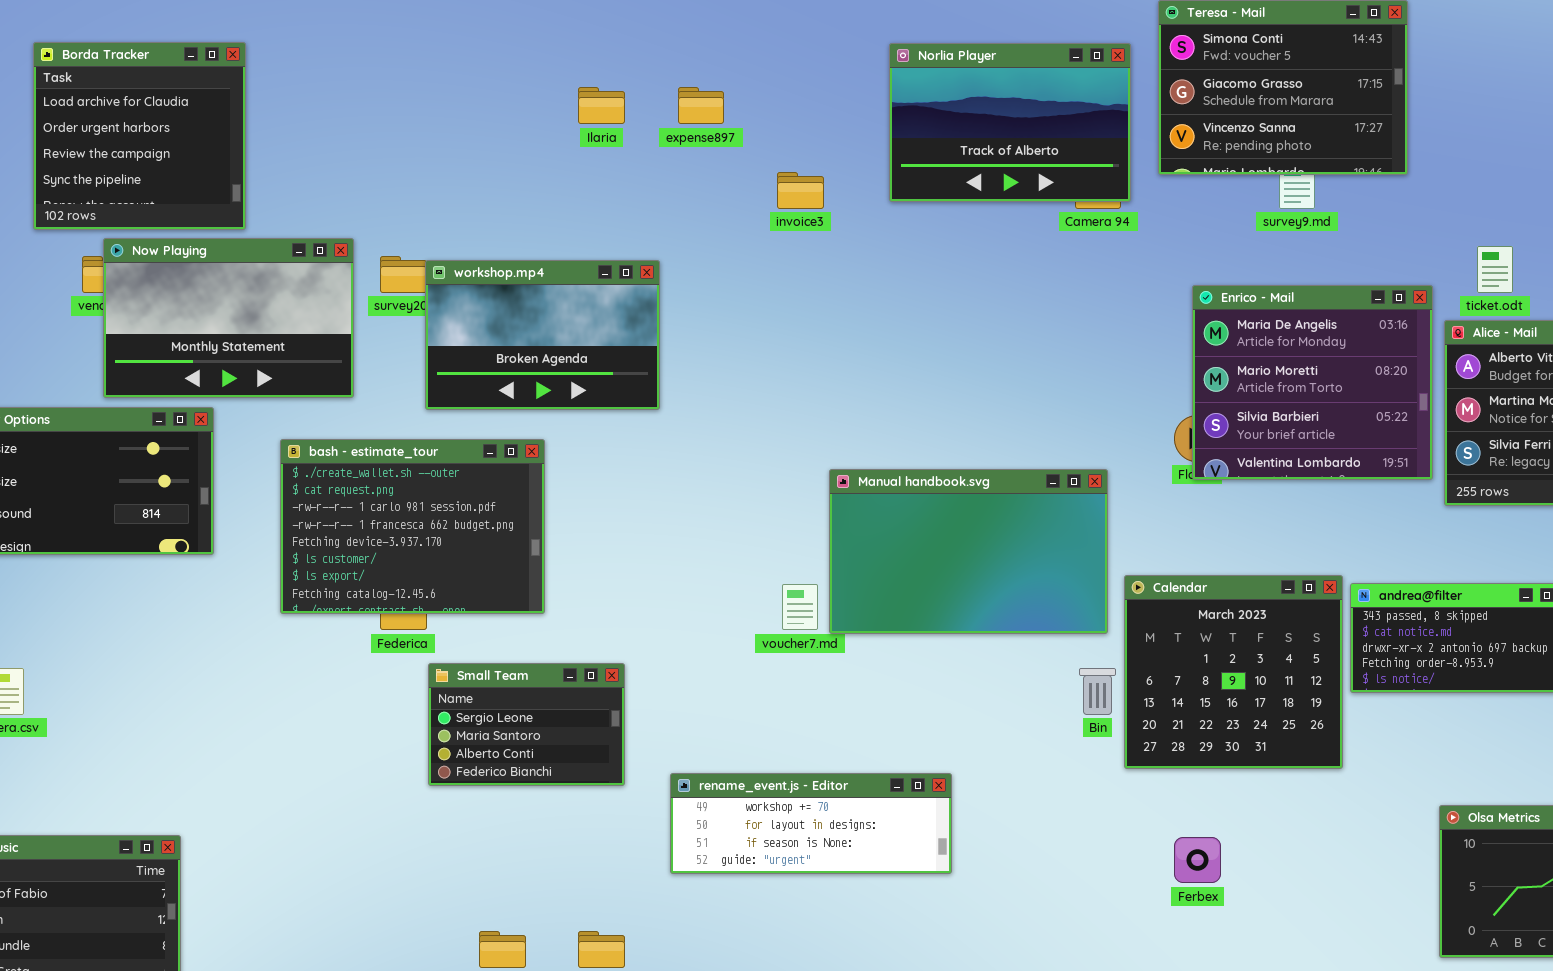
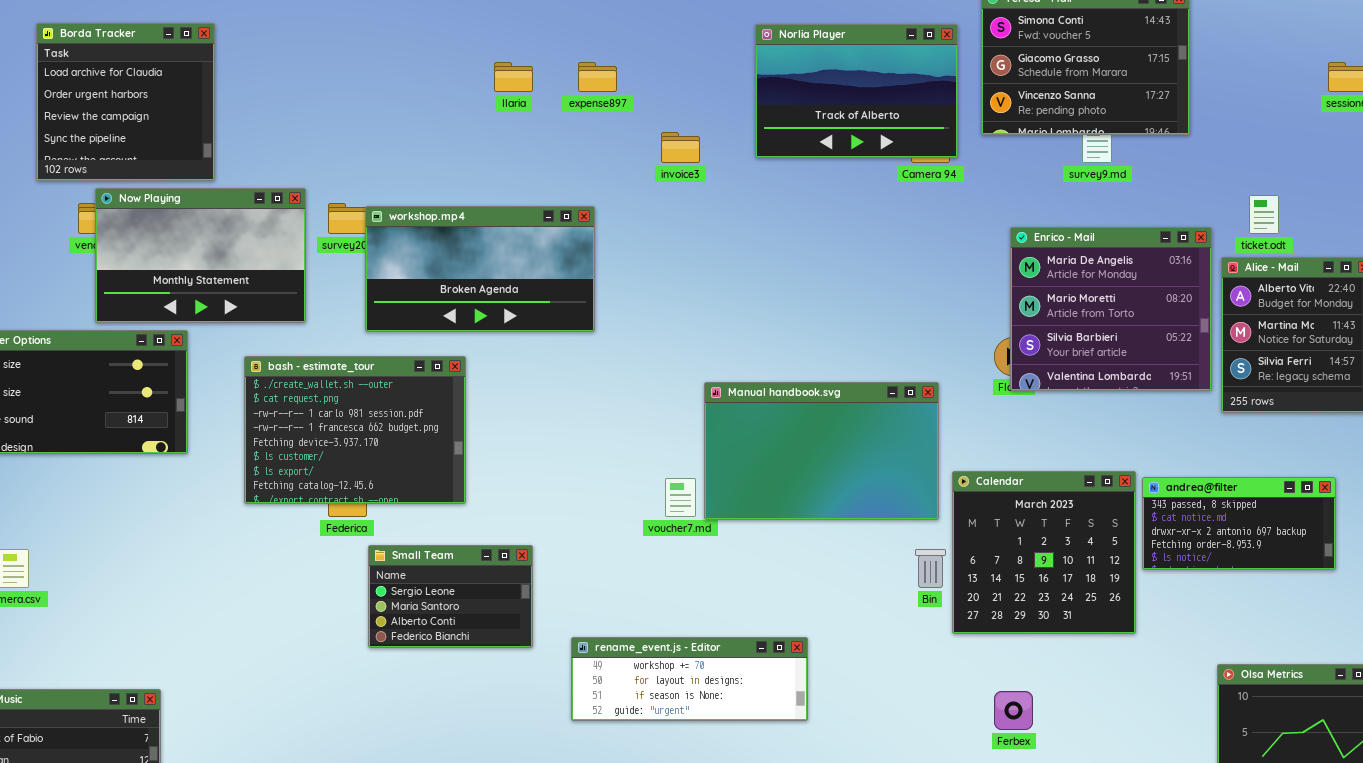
workshop.mp4: [425,260,660,410] -> [365,206,595,332], resized

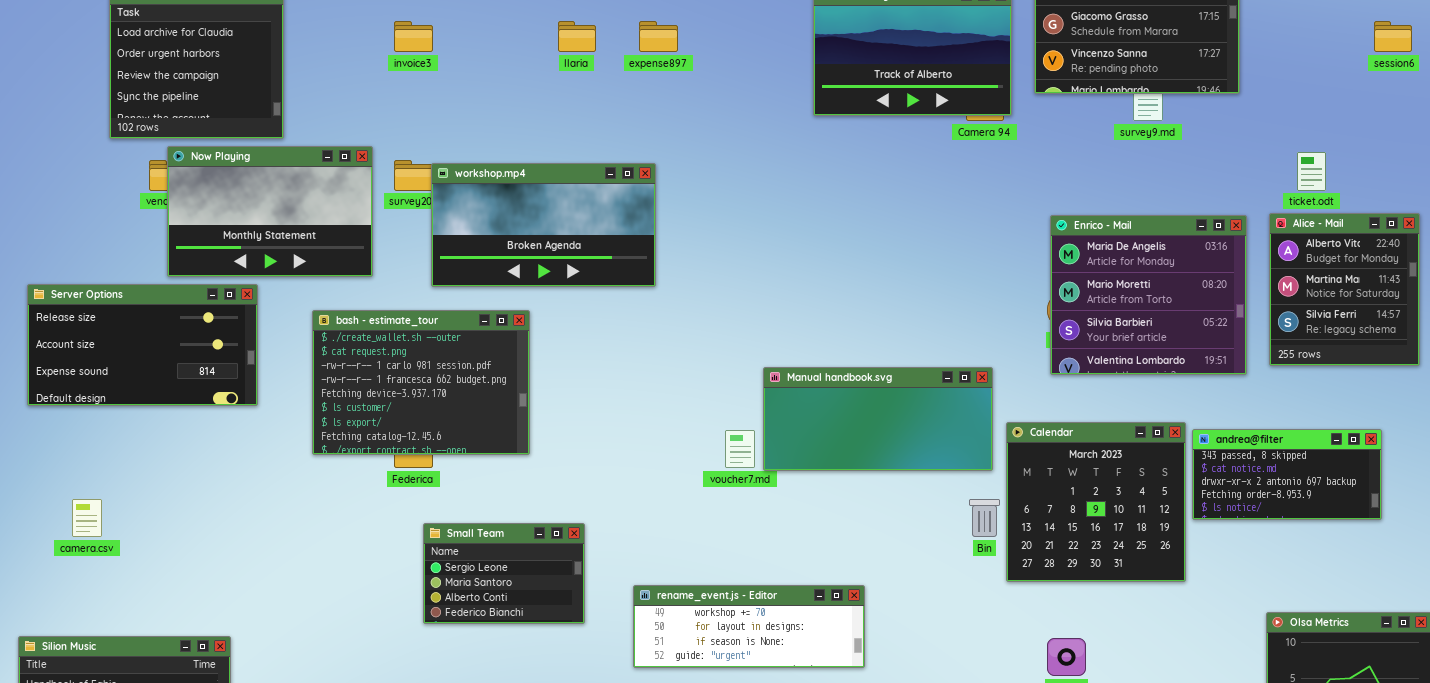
invoice3: [661,132,700,163] -> [394,21,433,52], moved
Enrico - Mail: [1010,227,1212,391] -> [1050,215,1247,375], moved
Manual handbook.svg: [704,382,939,520] -> [763,367,993,471], resized
Small Team: [368,545,533,648] -> [423,523,585,624], moved

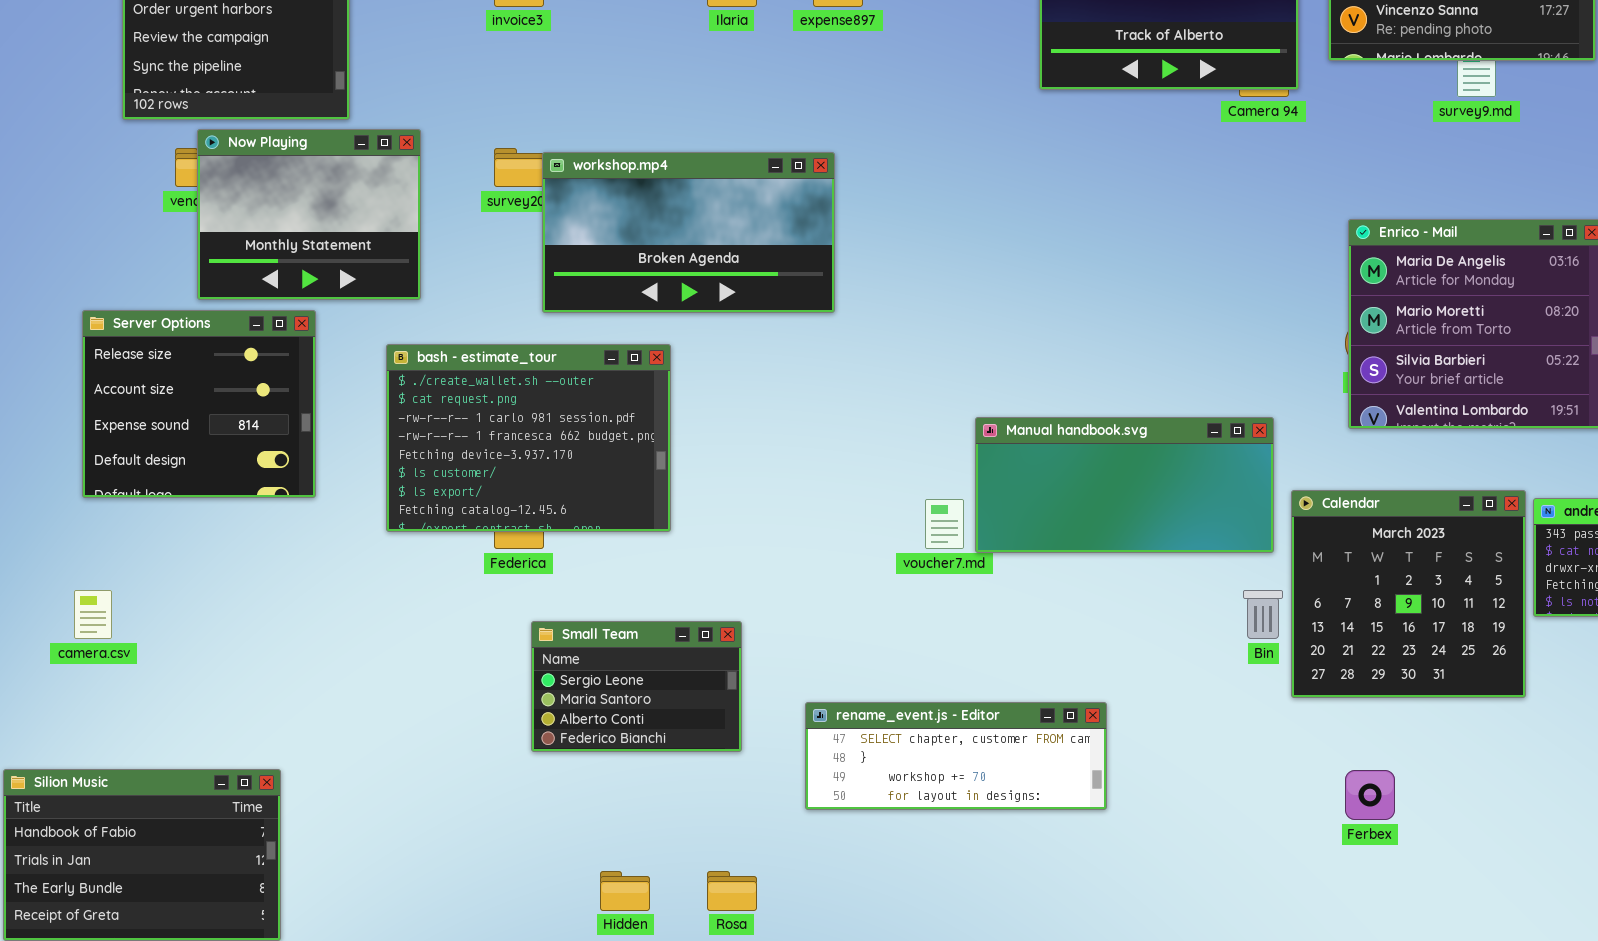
Now Playing: [167,146,373,277] -> [197,129,421,300], resized
Server Options: [27,284,258,406] -> [82,310,316,498], resized
rename_event.js - Editor: [633,585,865,668] -> [805,702,1107,810], scrolled up 2 rows

